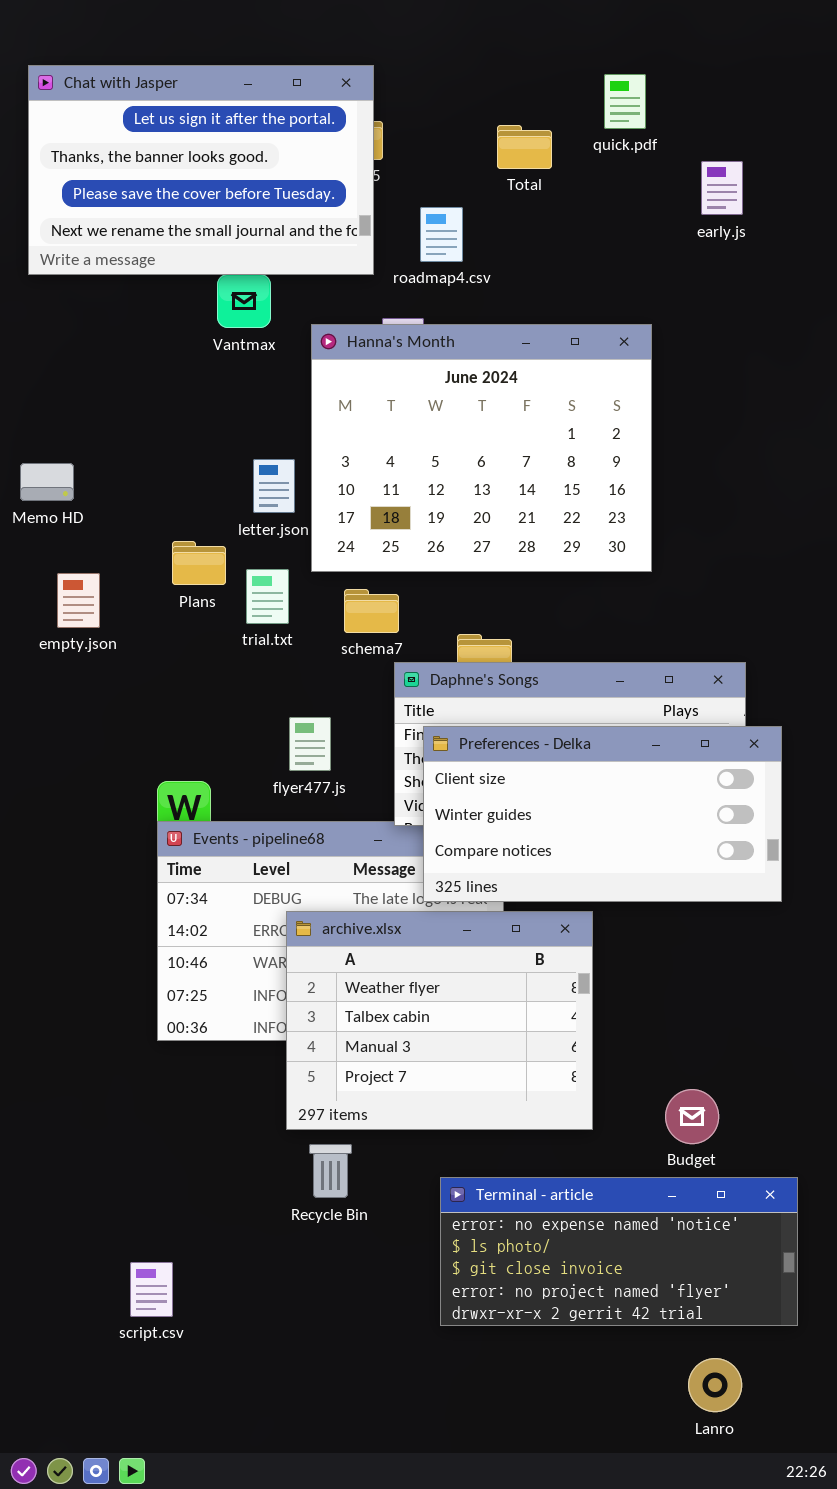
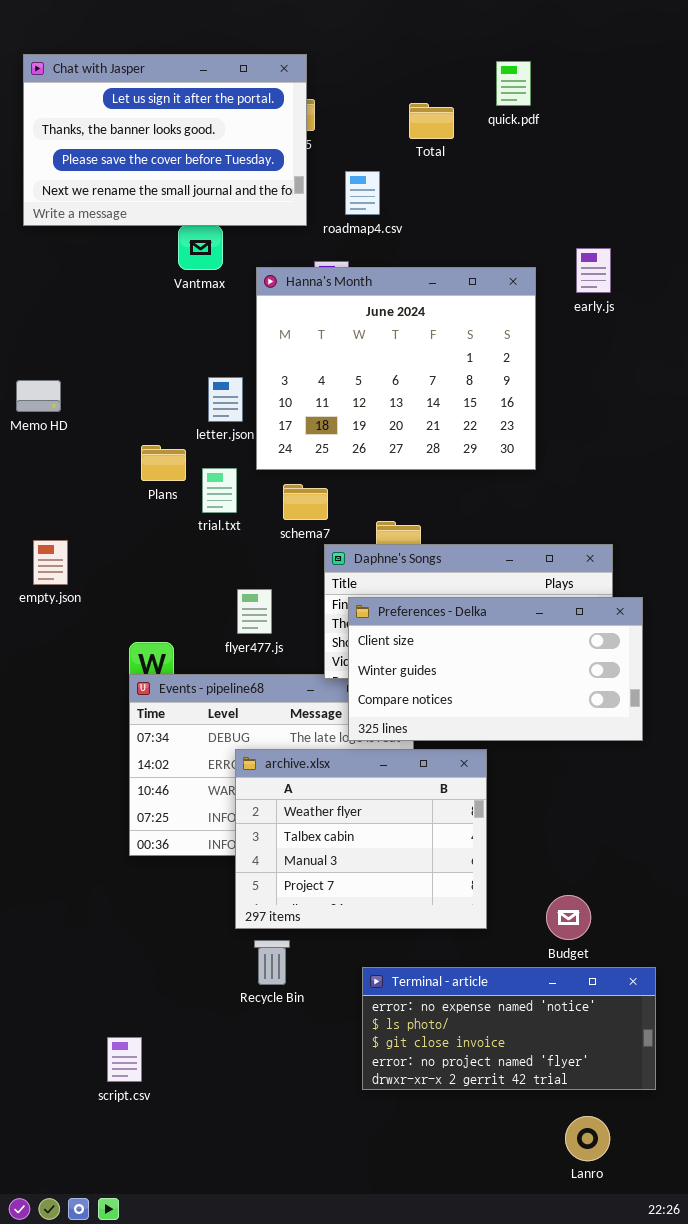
early.js: [701,161,743,215] -> [576,248,611,293], moved
empty.json: [57,573,100,628] -> [33,540,68,585], moved

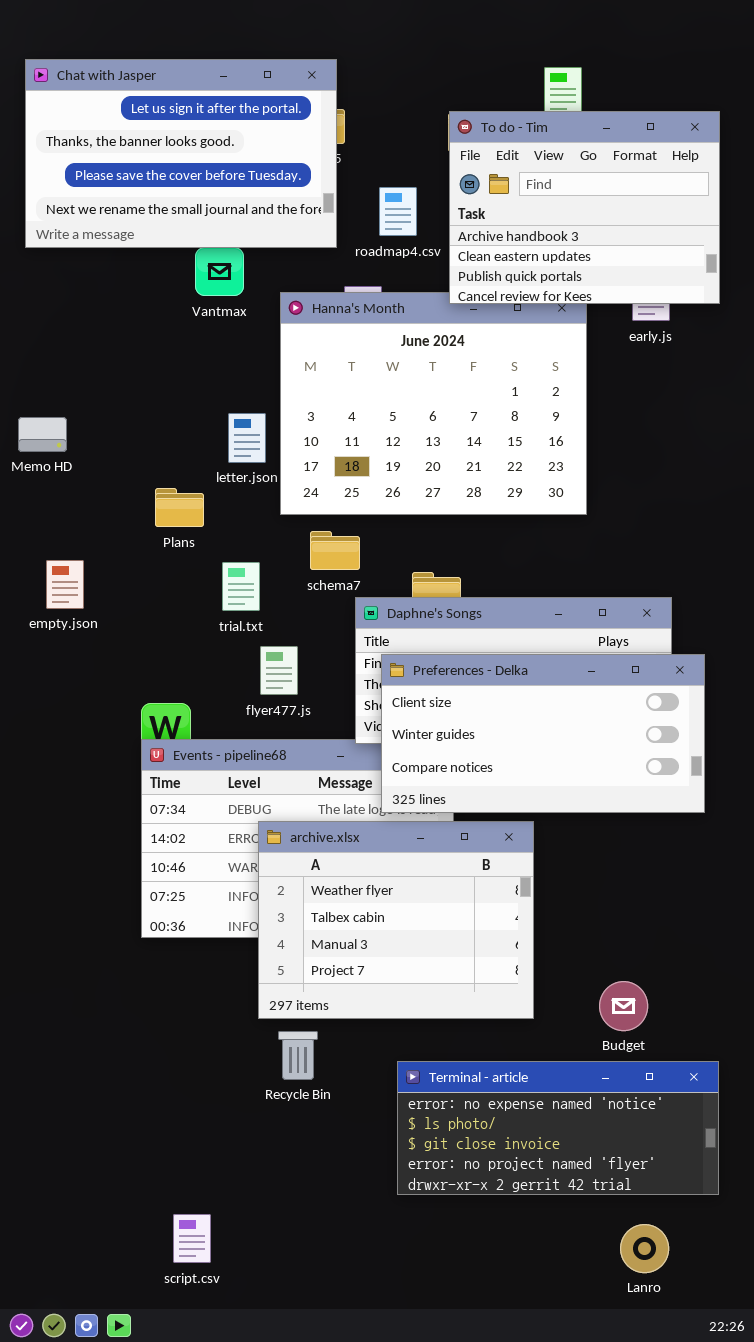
To do - Tim: none -> [449,111,720,304], opened
trial.txt: [202,468,237,513] -> [222,562,260,611], moved
empty.json: [33,540,68,585] -> [46,560,84,609], moved
script.csv: [107,1037,142,1082] -> [173,1214,211,1263], moved

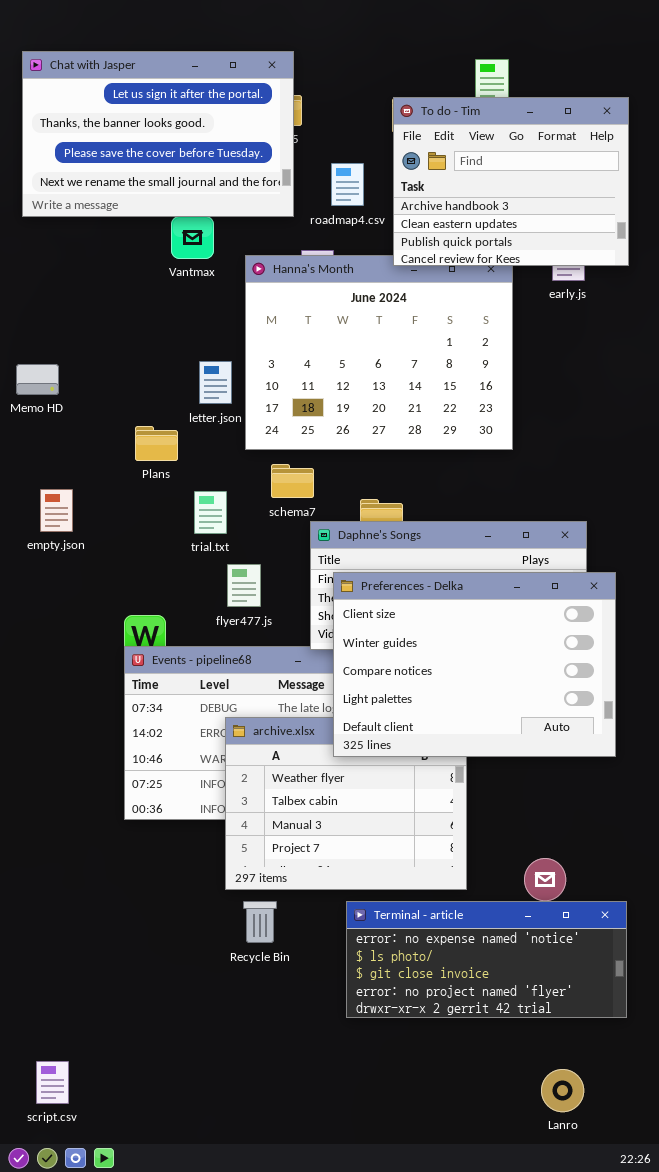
Preferences - Delka: [381,654,705,813] -> [333,572,616,757], resized
Terminal - article: [397,1061,719,1195] -> [346,901,627,1018], moved
script.csv: [173,1214,211,1263] -> [36,1061,69,1104], moved

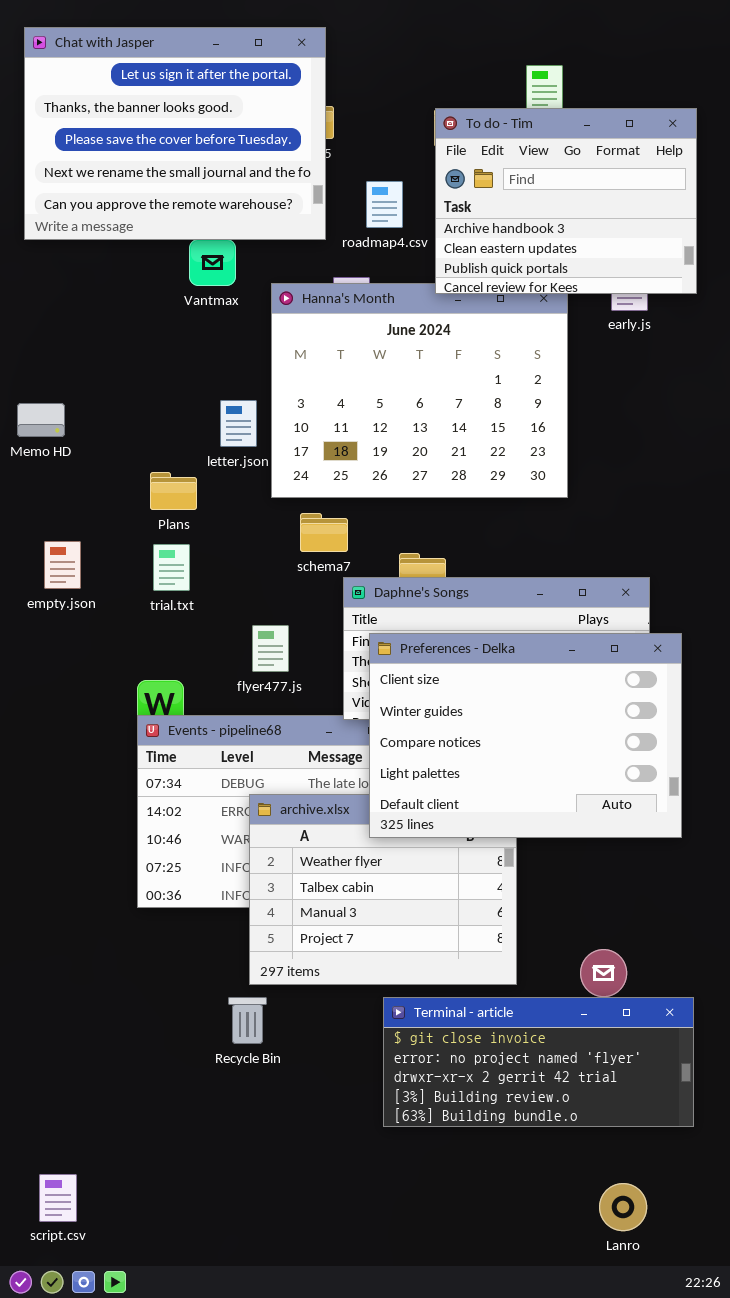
Chat with Jasper: [22,51,294,217] -> [24,27,326,240], resized
trial.txt: [194,491,227,534] -> [153,544,190,591], moved
Recycle Bin: [243,901,277,943] -> [228,997,267,1044], moved
Terminal - article: [346,901,627,1018] -> [383,997,694,1127], scrolled down 2 rows

